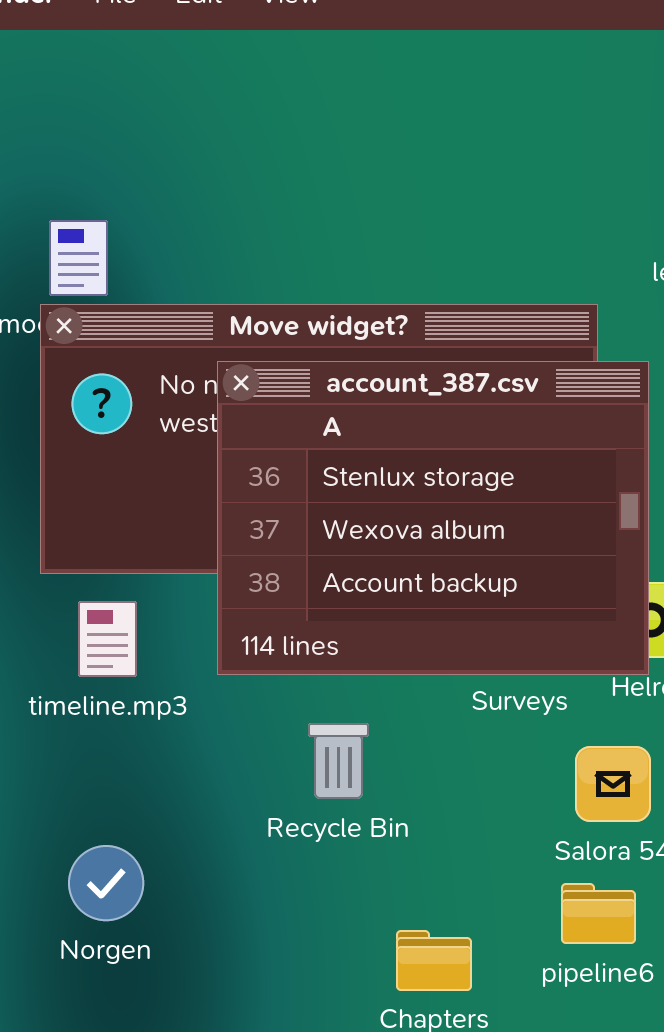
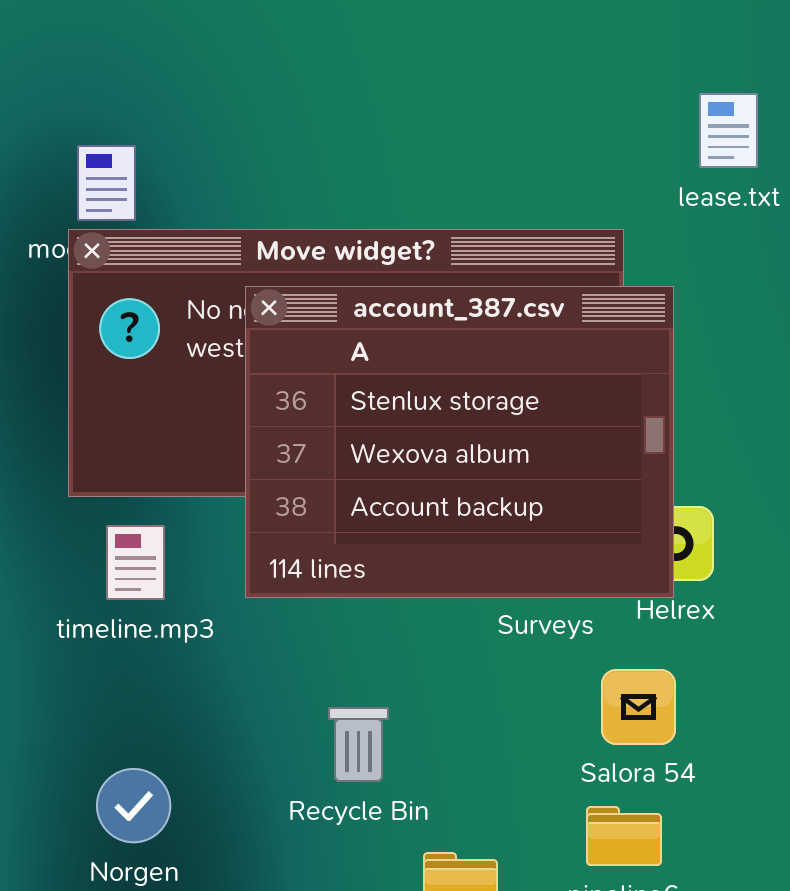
Recycle Bin: [308,723,369,799] -> [328,707,389,782], moved

